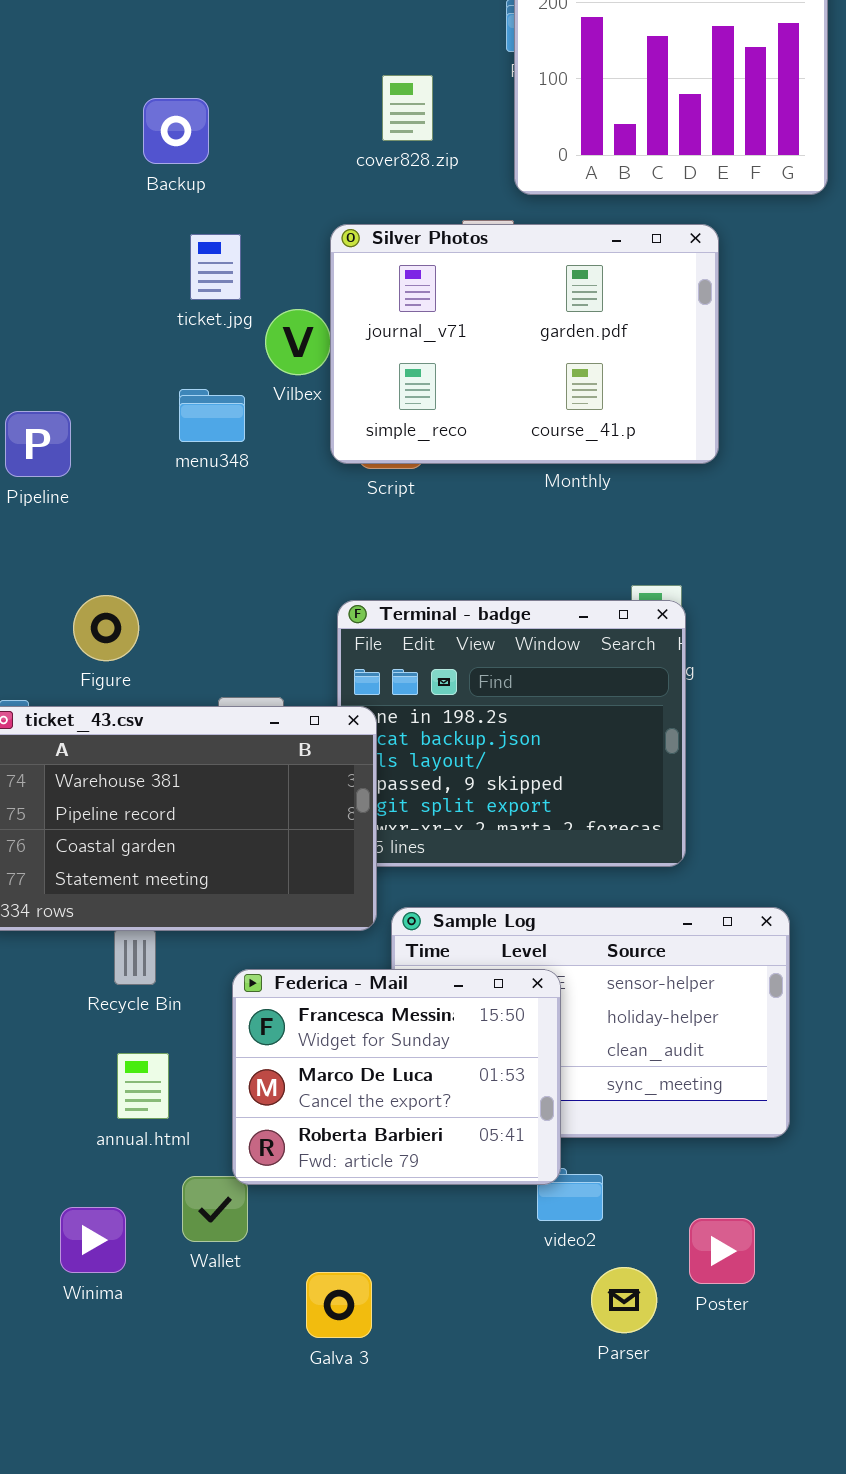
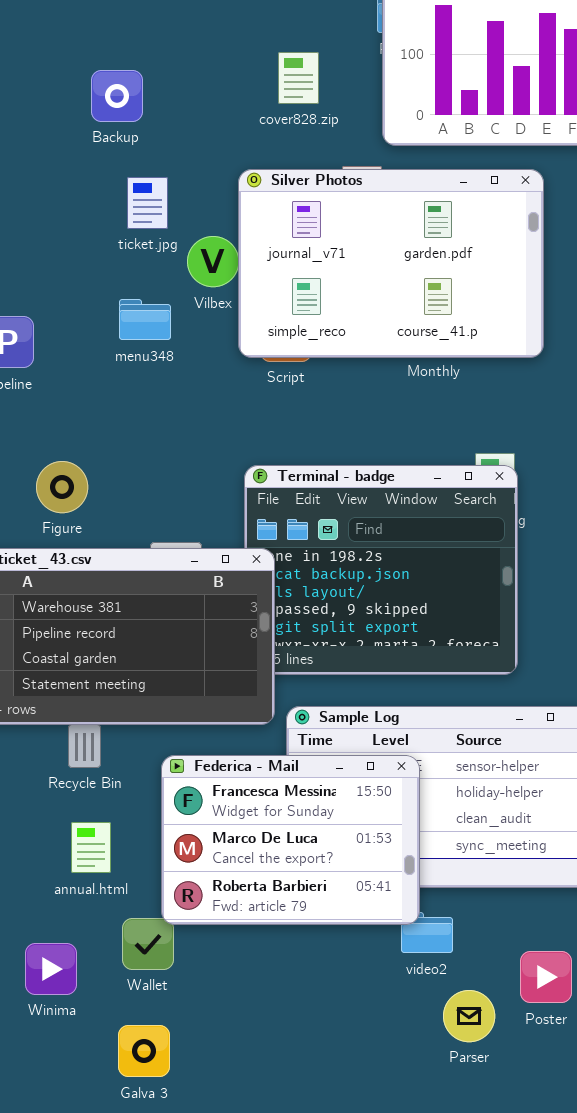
Galva 3: [306,1272,372,1338] -> [118,1025,170,1077], moved

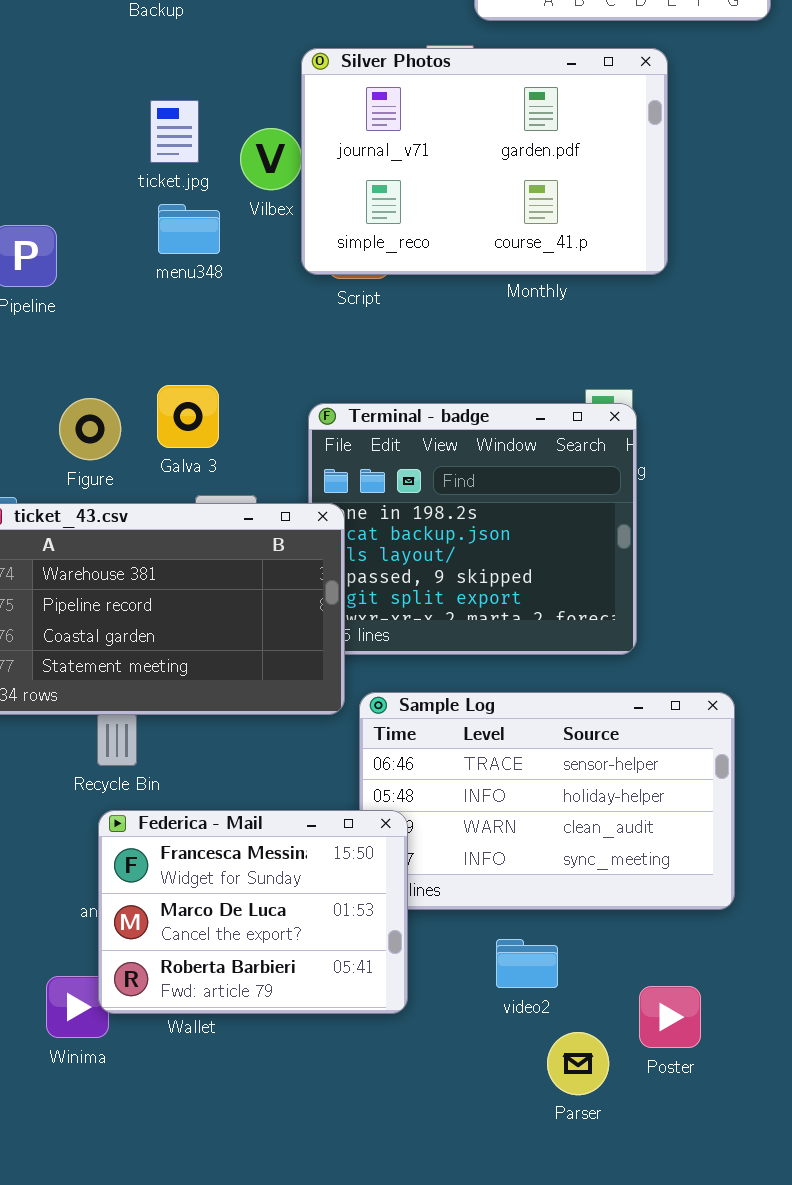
ticket.jpg: [127,177,168,229] -> [150,100,199,163], moved
Federica - Mail: [161,755,420,925] -> [98,810,408,1014], moved
Galva 3: [118,1025,170,1077] -> [157,385,219,448], moved

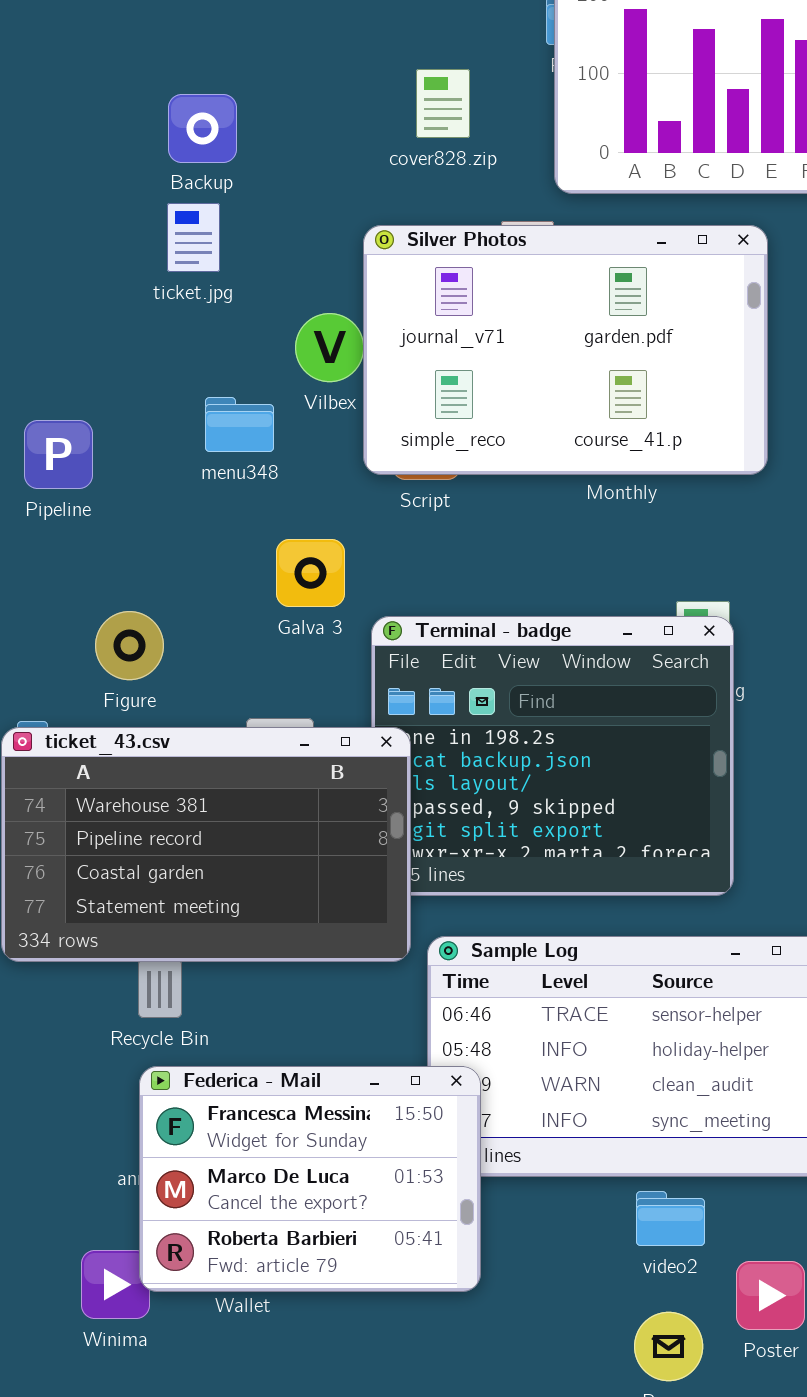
ticket.jpg: [150,100,199,163] -> [167,203,220,272], moved
Galva 3: [157,385,219,448] -> [276,539,345,607], moved
video2: [496,939,558,988] -> [636,1191,705,1246], moved

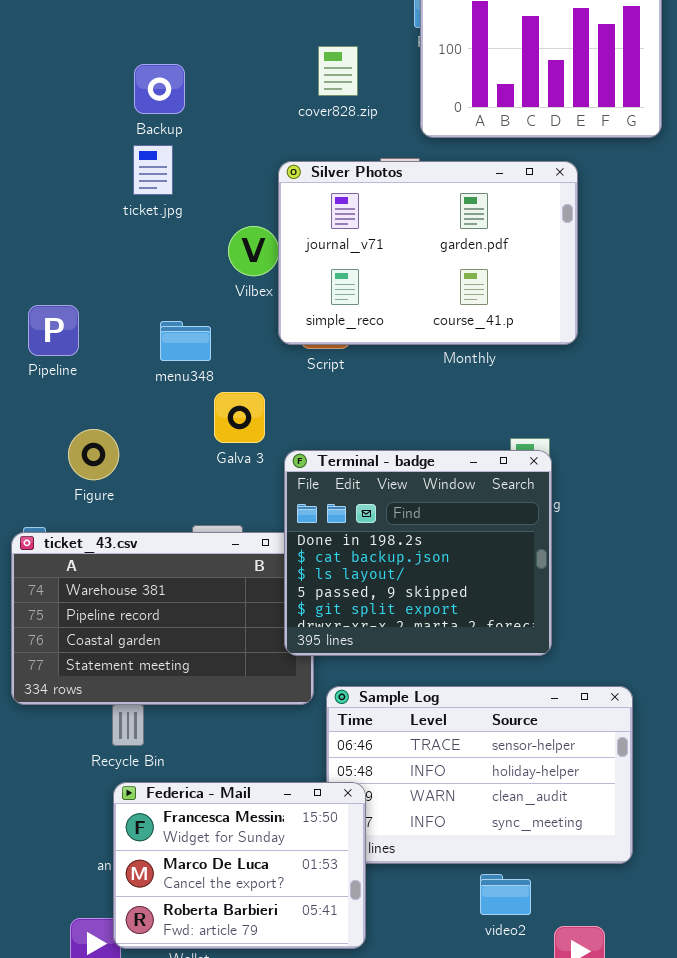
menu348: [205,397,274,452] -> [160,321,211,361], moved
Figure: [95,611,164,680] -> [68,429,119,480], moved
Terminal - badge: [371,616,734,896] -> [284,450,552,656], raised

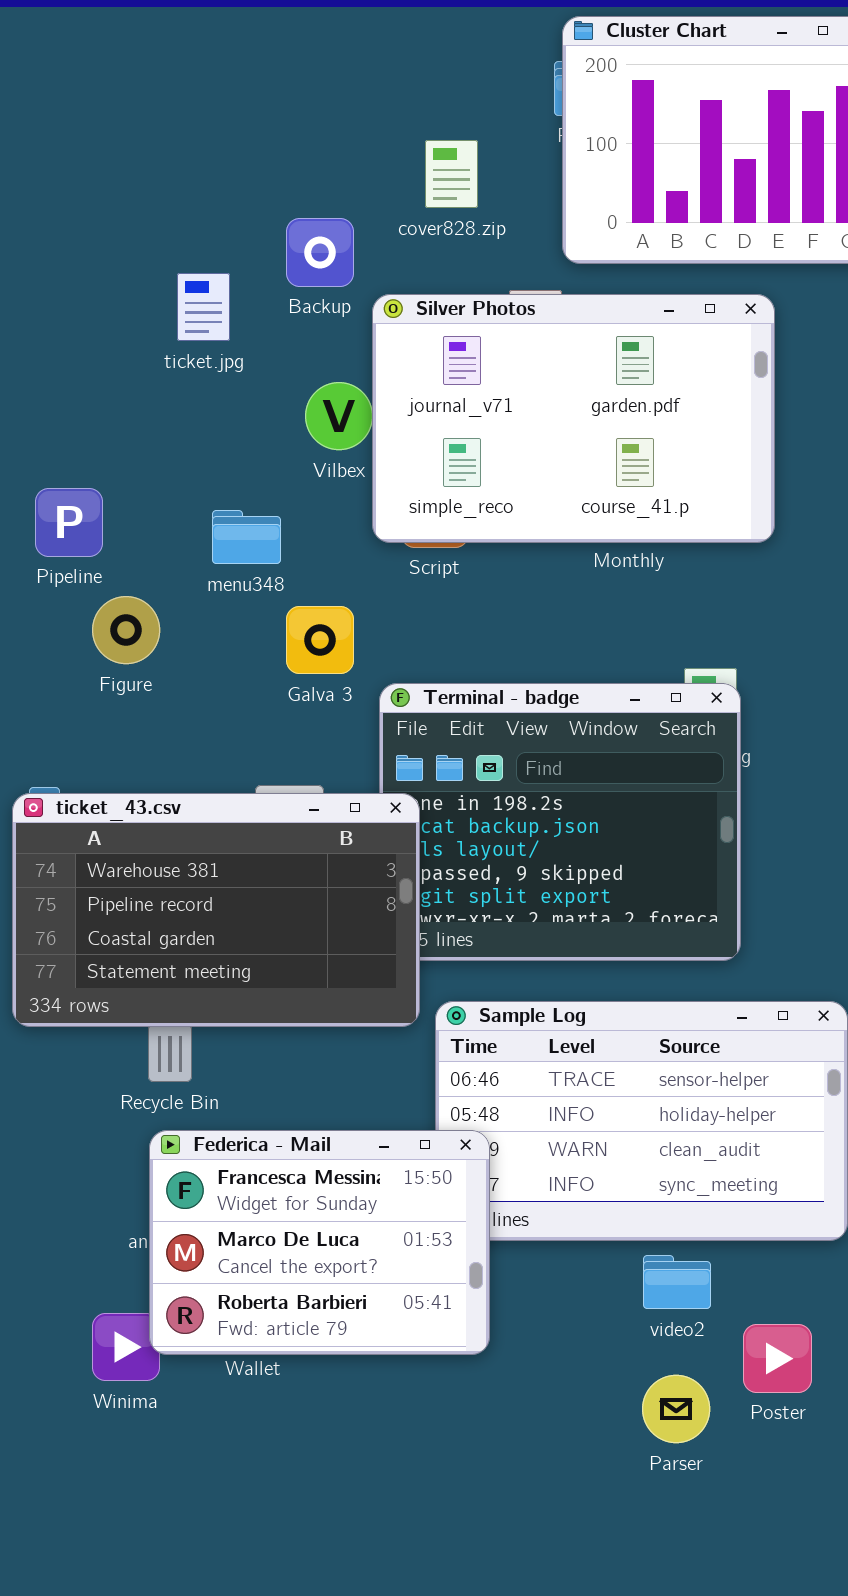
Backup: [134,64,185,114] -> [286,218,354,287], moved
Figure: [68,429,119,480] -> [92,596,160,664], moved
ticket_43.csv: [11,532,314,705] -> [12,793,420,1027], raised

